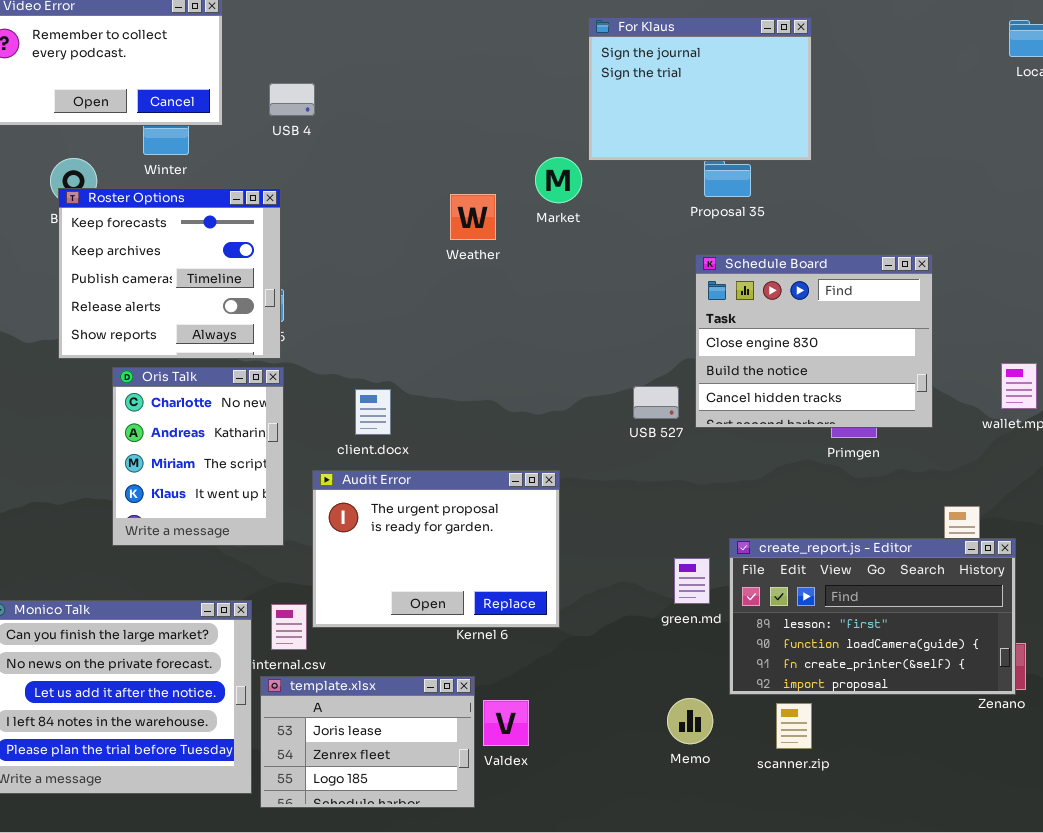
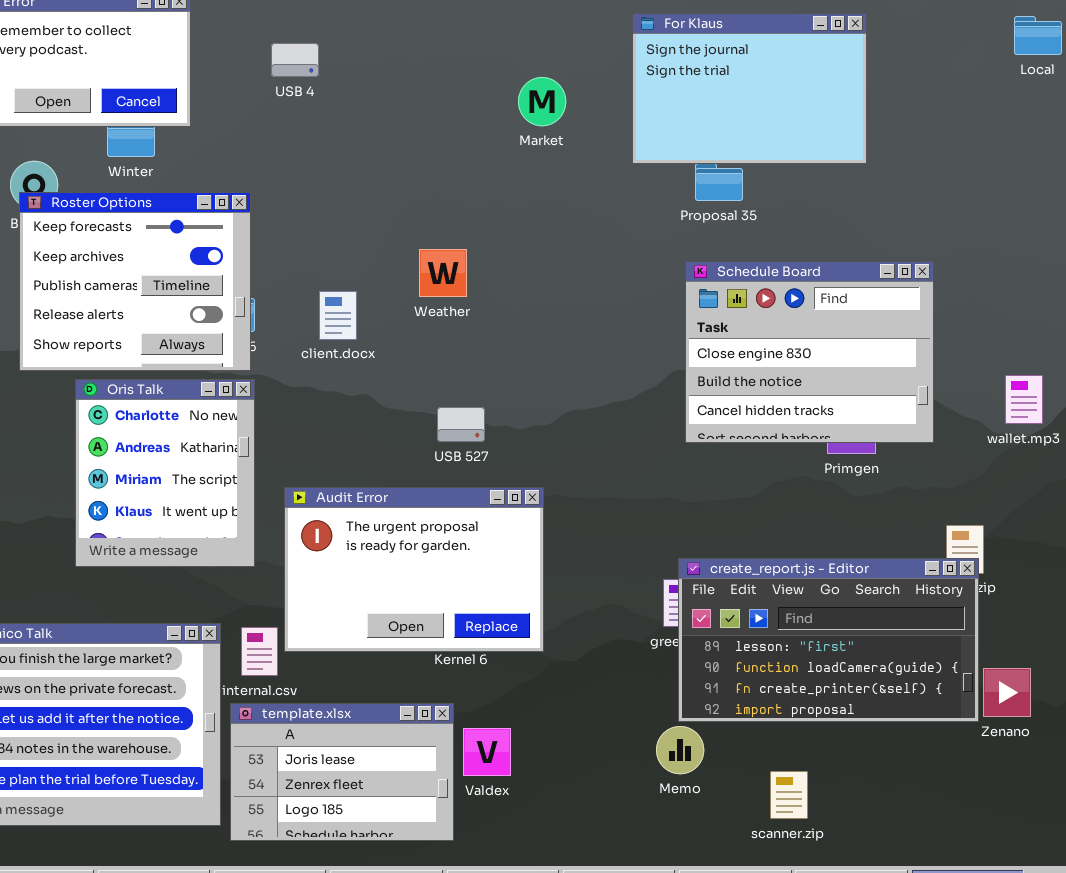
For Klaus: [588,17,812,161] -> [632,13,867,164], moved
USB 4: [269,83,315,116] -> [271,43,319,77], moved
Market: [535,157,582,203] -> [518,77,566,126], moved
Weather: [450,194,496,240] -> [419,249,467,297], moved
USB 527: [633,386,679,419] -> [437,407,485,442], moved
client.docx: [355,389,391,435] -> [319,291,357,340], moved
create_report.js - Editor: [729,538,1016,695] -> [678,558,979,722], moved
scanner.zip: [776,703,812,749] -> [770,771,808,819], moved

